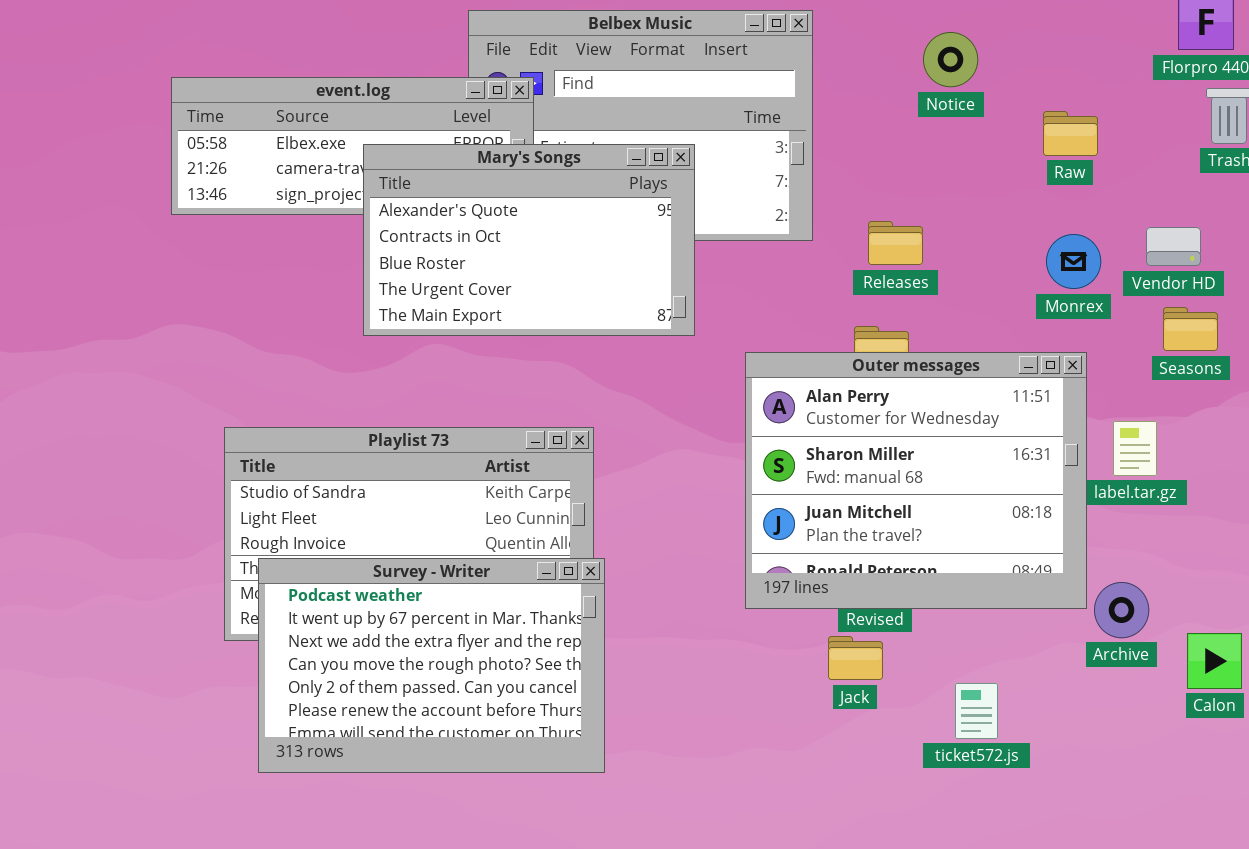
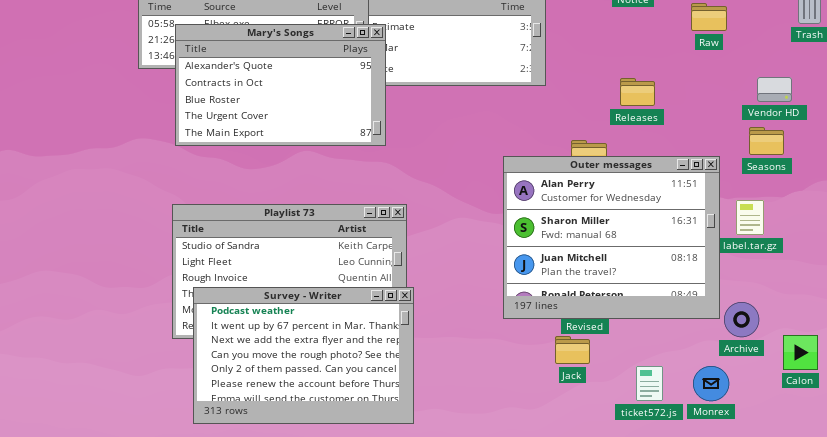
Mary's Songs: [363,144,695,336] -> [175,24,386,146], moved
Releases: [868,221,923,265] -> [620,78,655,106], moved
Monrex: [1046,234,1101,289] -> [693,366,729,401], moved
Seasons: [1163,307,1218,351] -> [749,127,784,155], moved

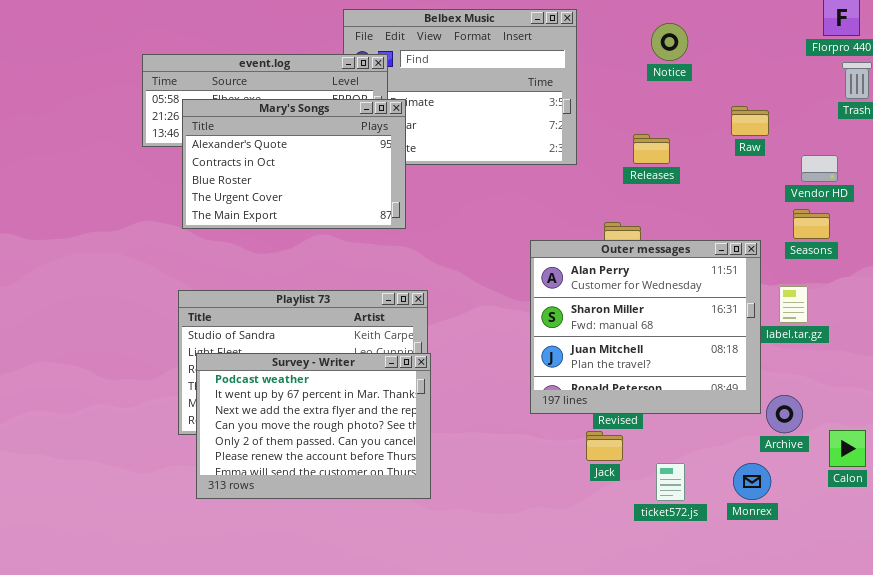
Raw: [691,3,727,31] -> [731,106,769,136], moved
Releases: [620,78,655,106] -> [633,134,670,164], moved
Survey - Writer: [193,287,414,424] -> [196,353,431,499], moved
ticket572.js: [636,366,663,401] -> [656,463,685,501], moved

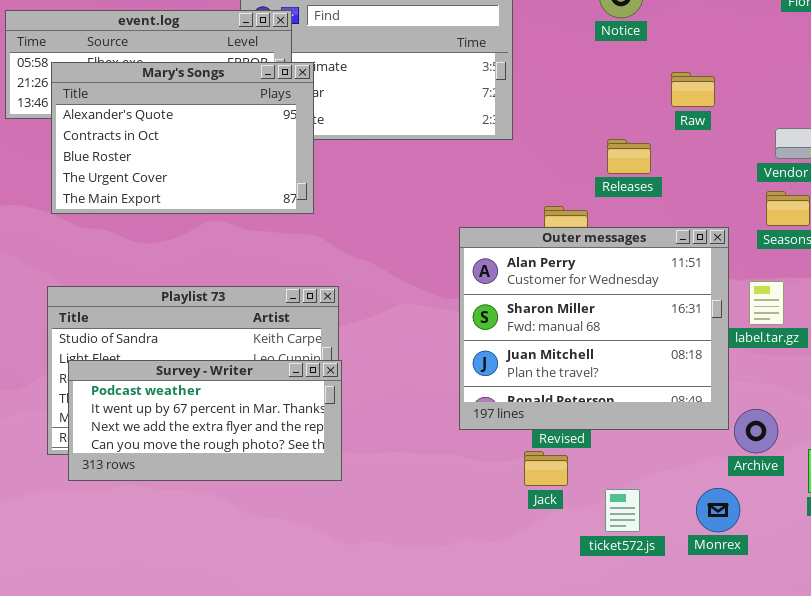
Raw: [731,106,769,136] -> [671,72,715,107], moved
Releases: [633,134,670,164] -> [607,139,651,174], moved
Survey - Writer: [196,353,431,499] -> [68,360,342,481], resized

